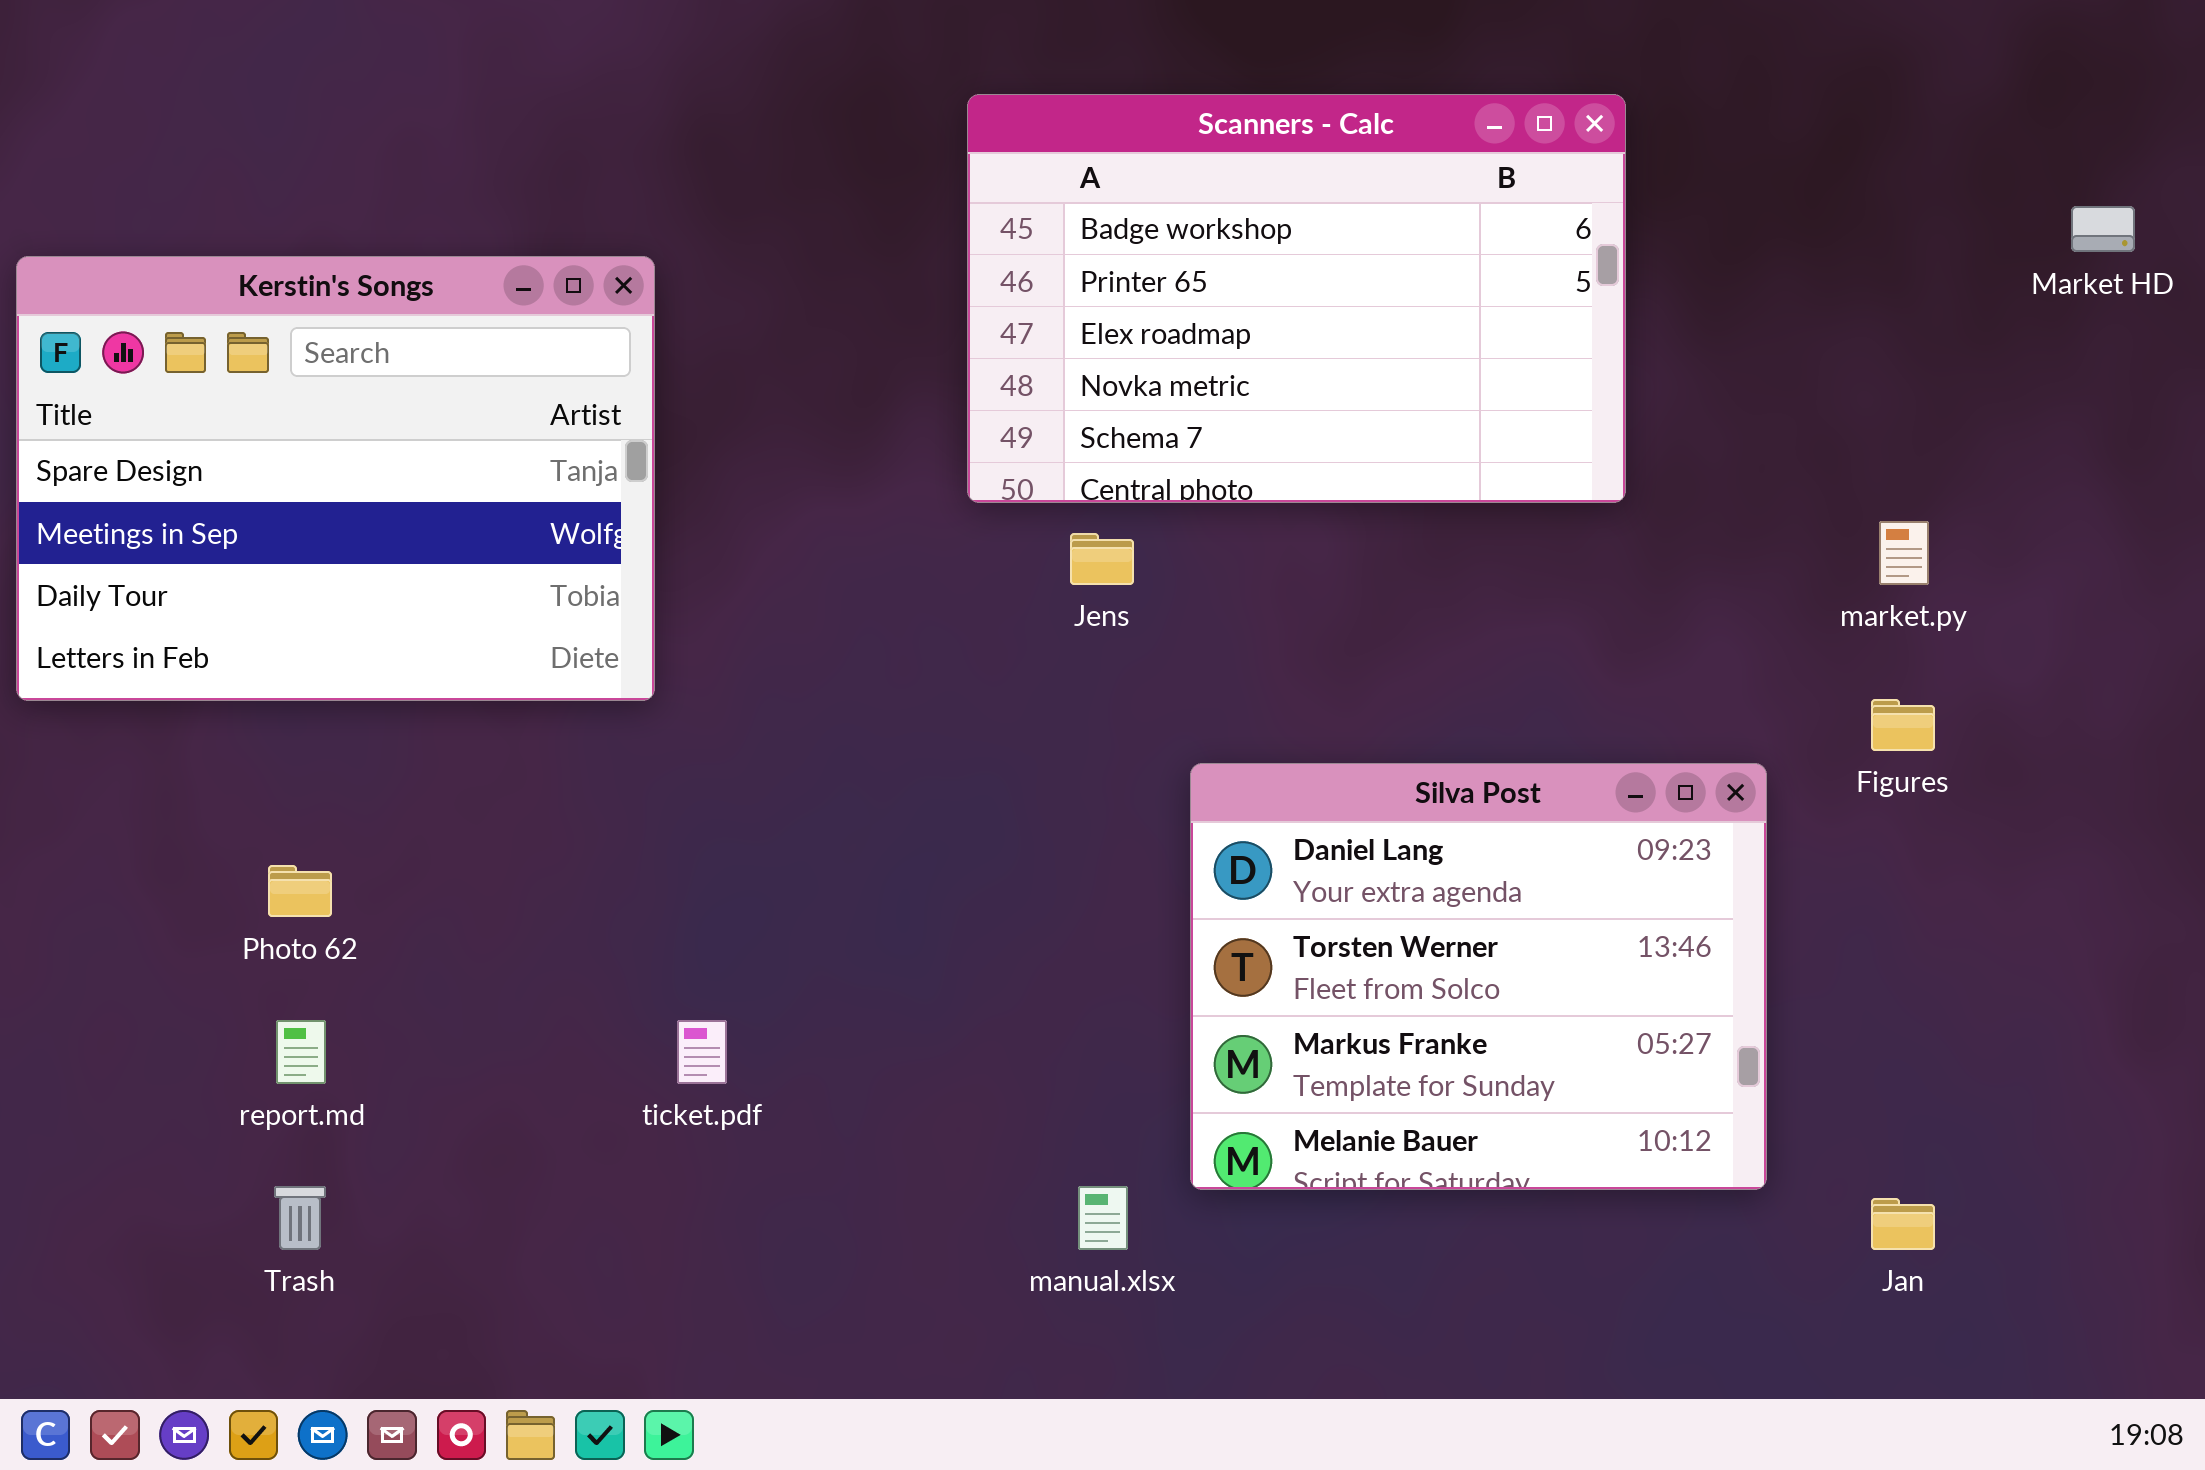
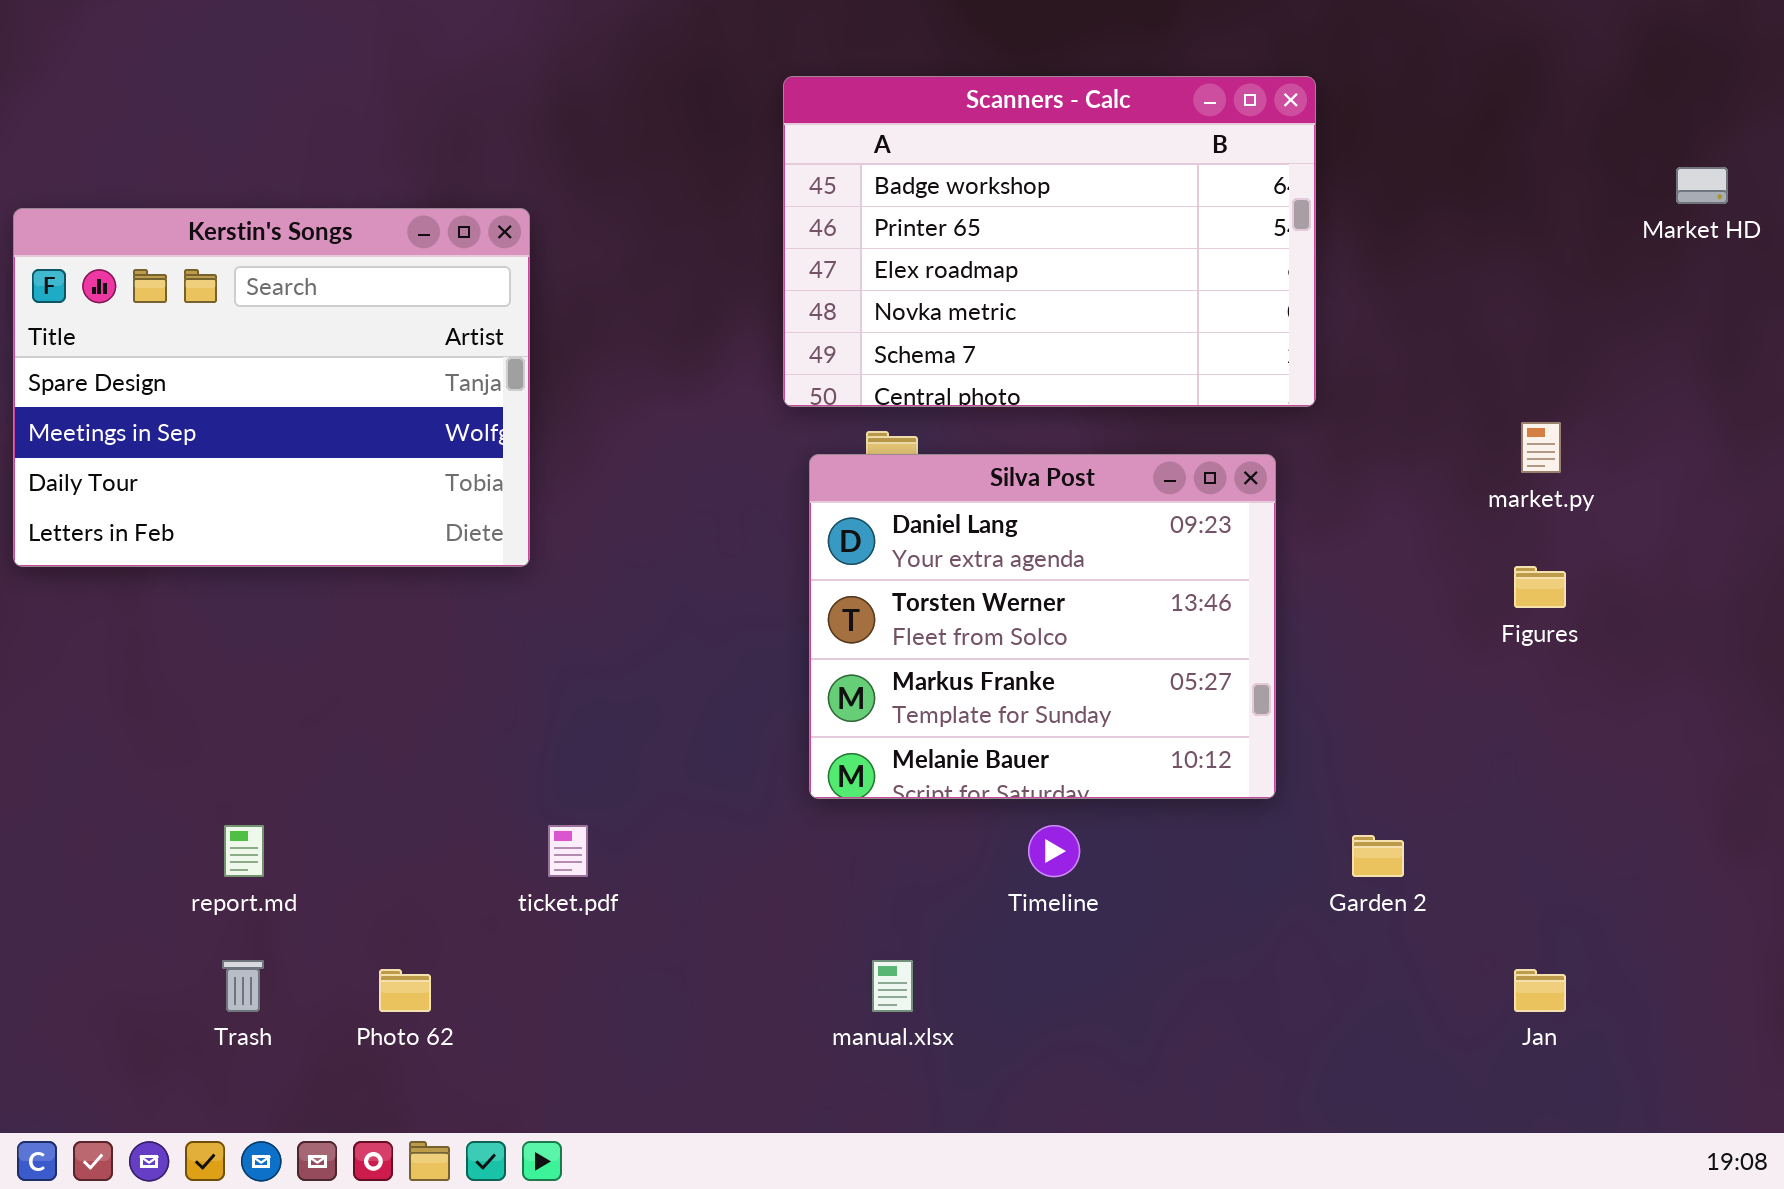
Silva Post: [1190,763,1767,1190] -> [809,454,1276,799], moved
Photo 62: [268,865,332,917] -> [379,969,431,1012], moved

